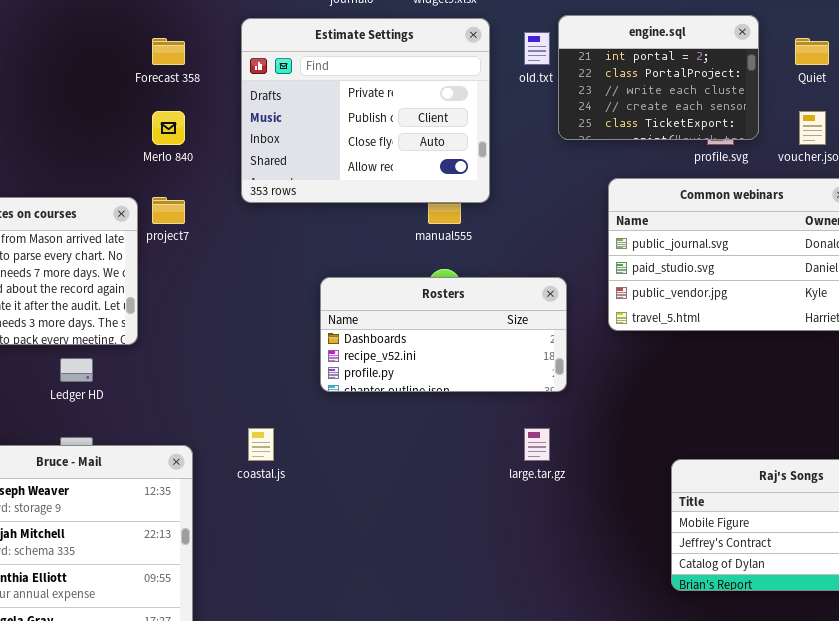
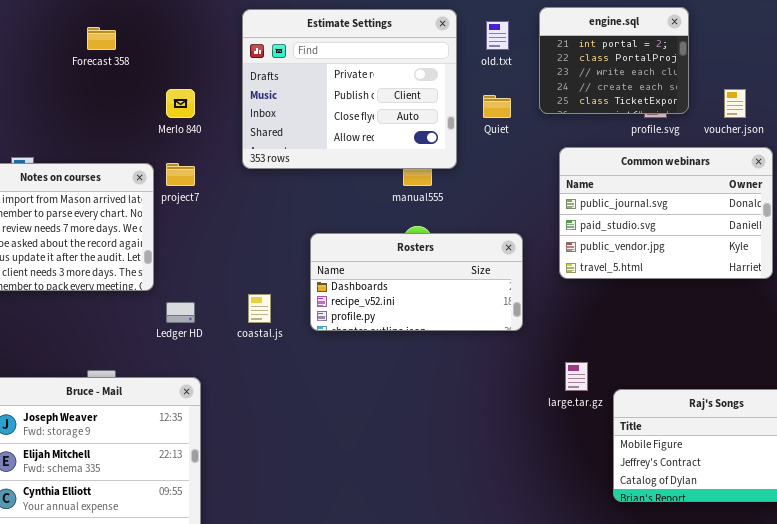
engine.sql: [558,15,759,140] -> [539,7,689,114], resized
Forecast 358: [152,38,185,65] -> [87,27,116,50], moved
Quiet: [795,38,829,65] -> [483,95,511,118], moved
Ledger HD: [60,358,93,382] -> [166,302,195,323], moved
coastal.js: [248,428,274,461] -> [248,294,271,323], moved
large.tar.gz: [524,428,550,461] -> [565,362,588,391], moved

